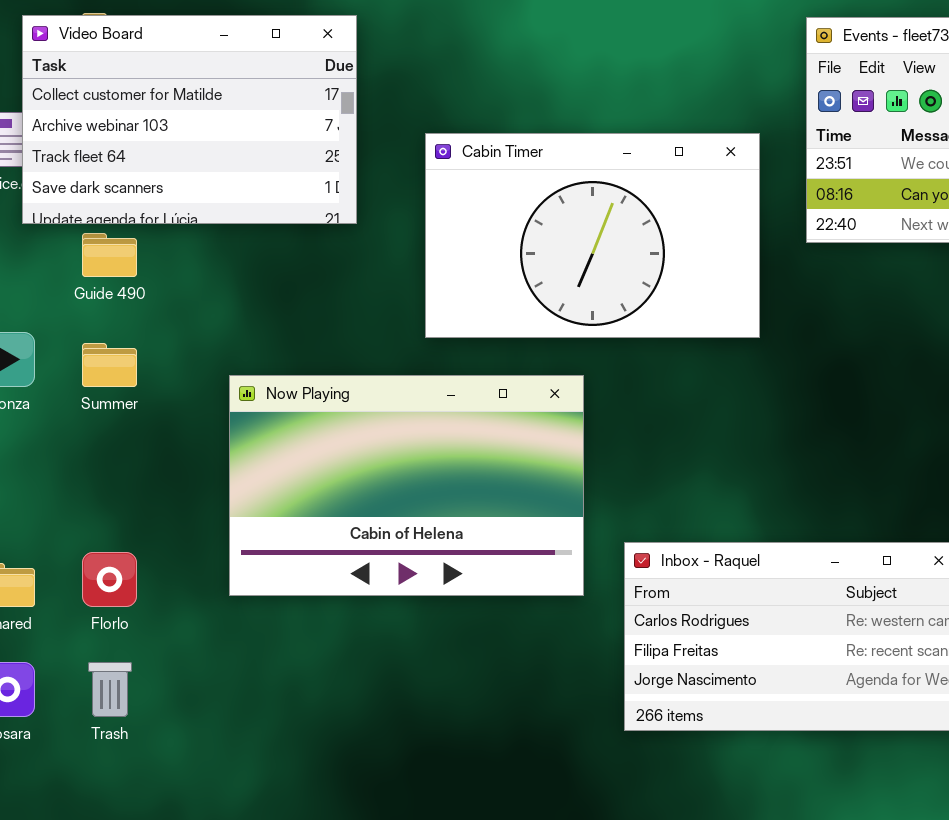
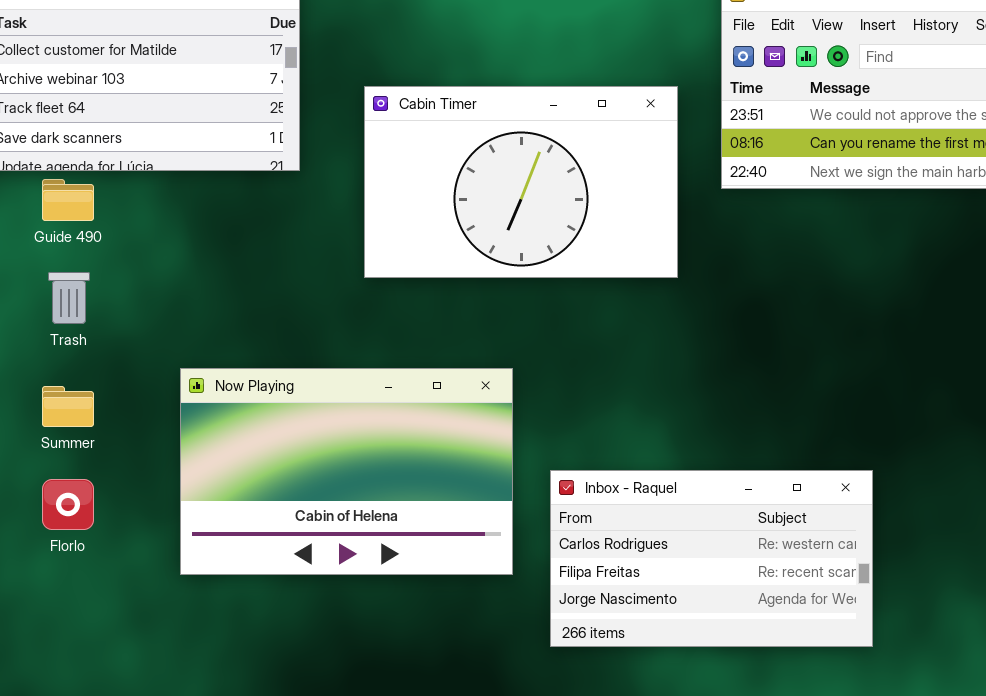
Summer: [82,343,137,387] -> [42,386,94,427], moved
Now Playing: [229,375,584,596] -> [180,368,513,575], moved
Trash: [88,662,132,717] -> [48,272,90,324], moved

